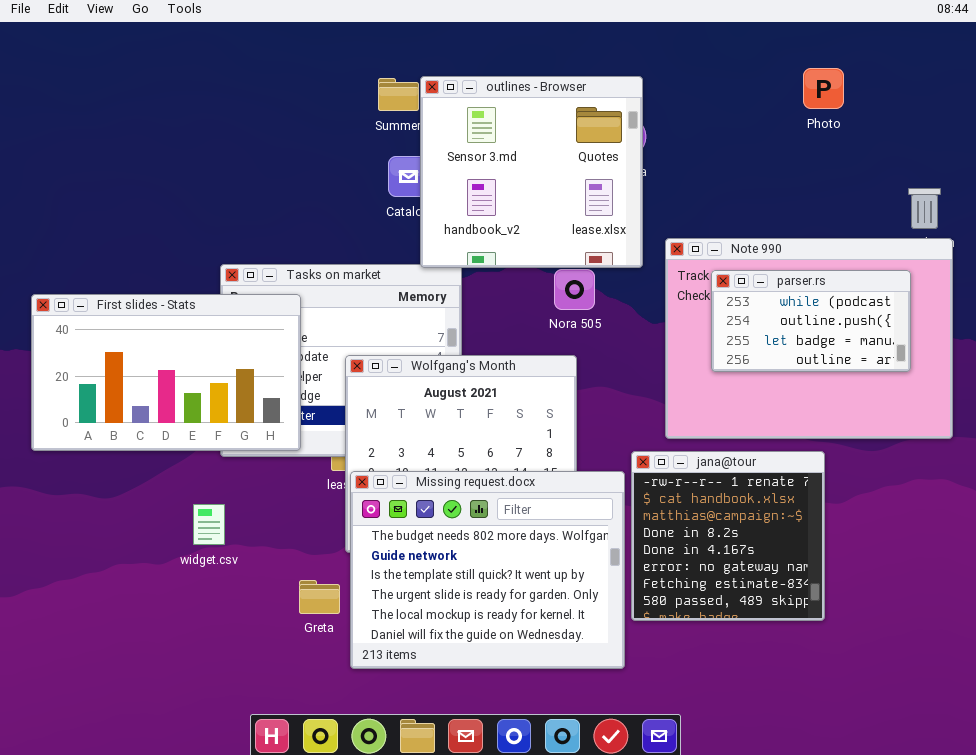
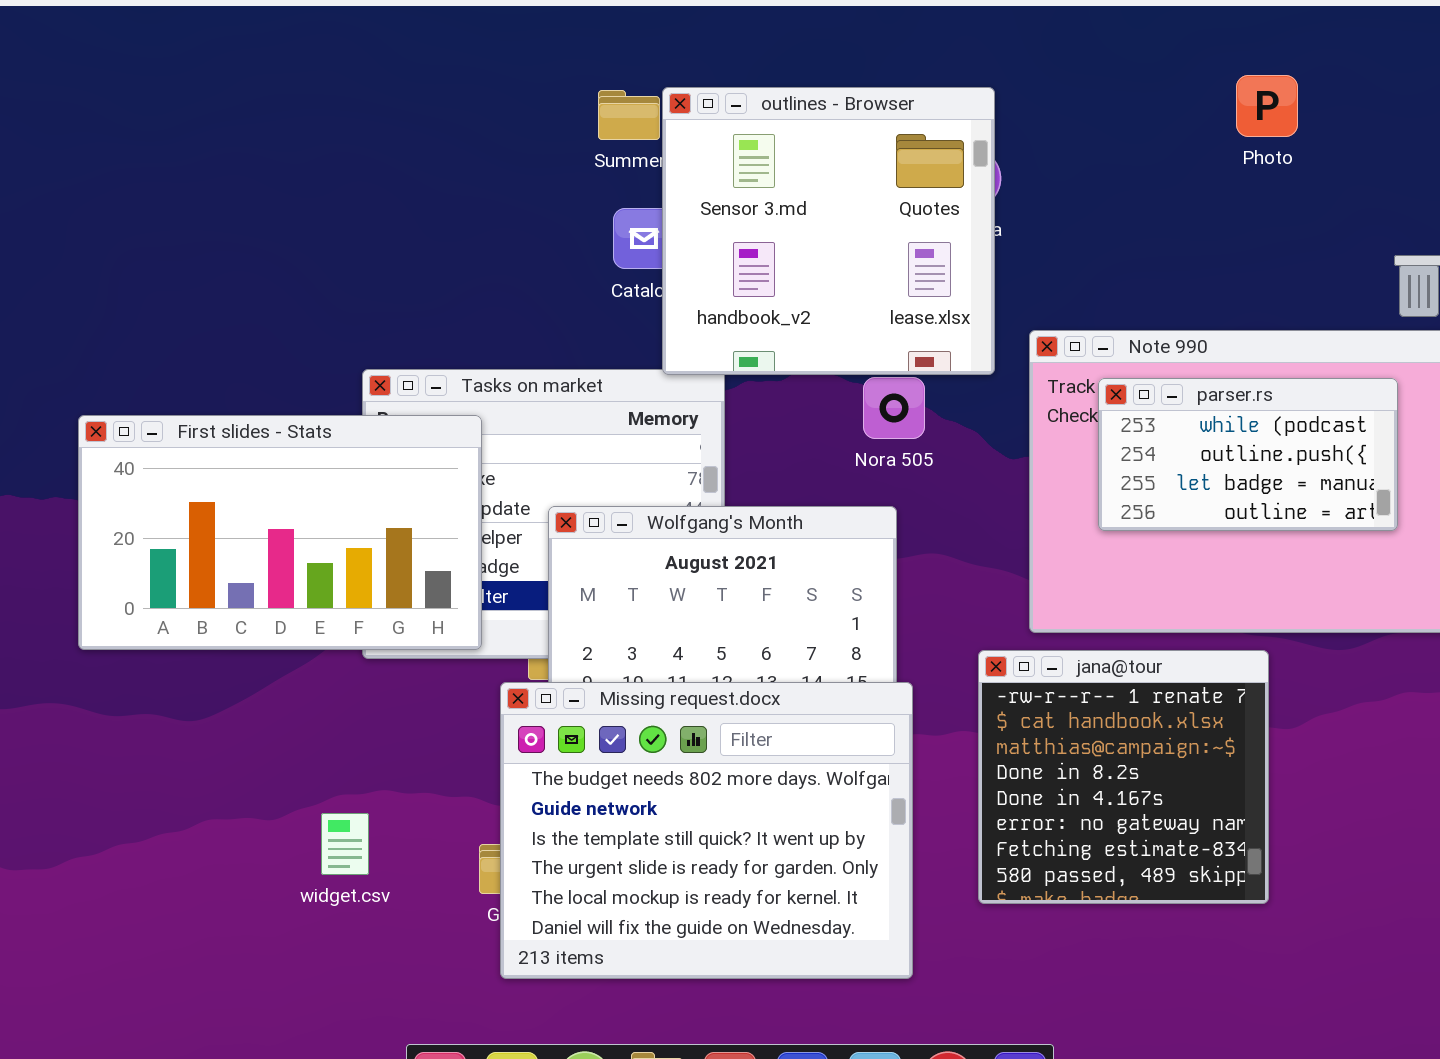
Missing request.docx: [350,471,625,669] -> [500,682,913,979], moved
widget.csv: [193,504,225,545] -> [321,813,369,875], moved

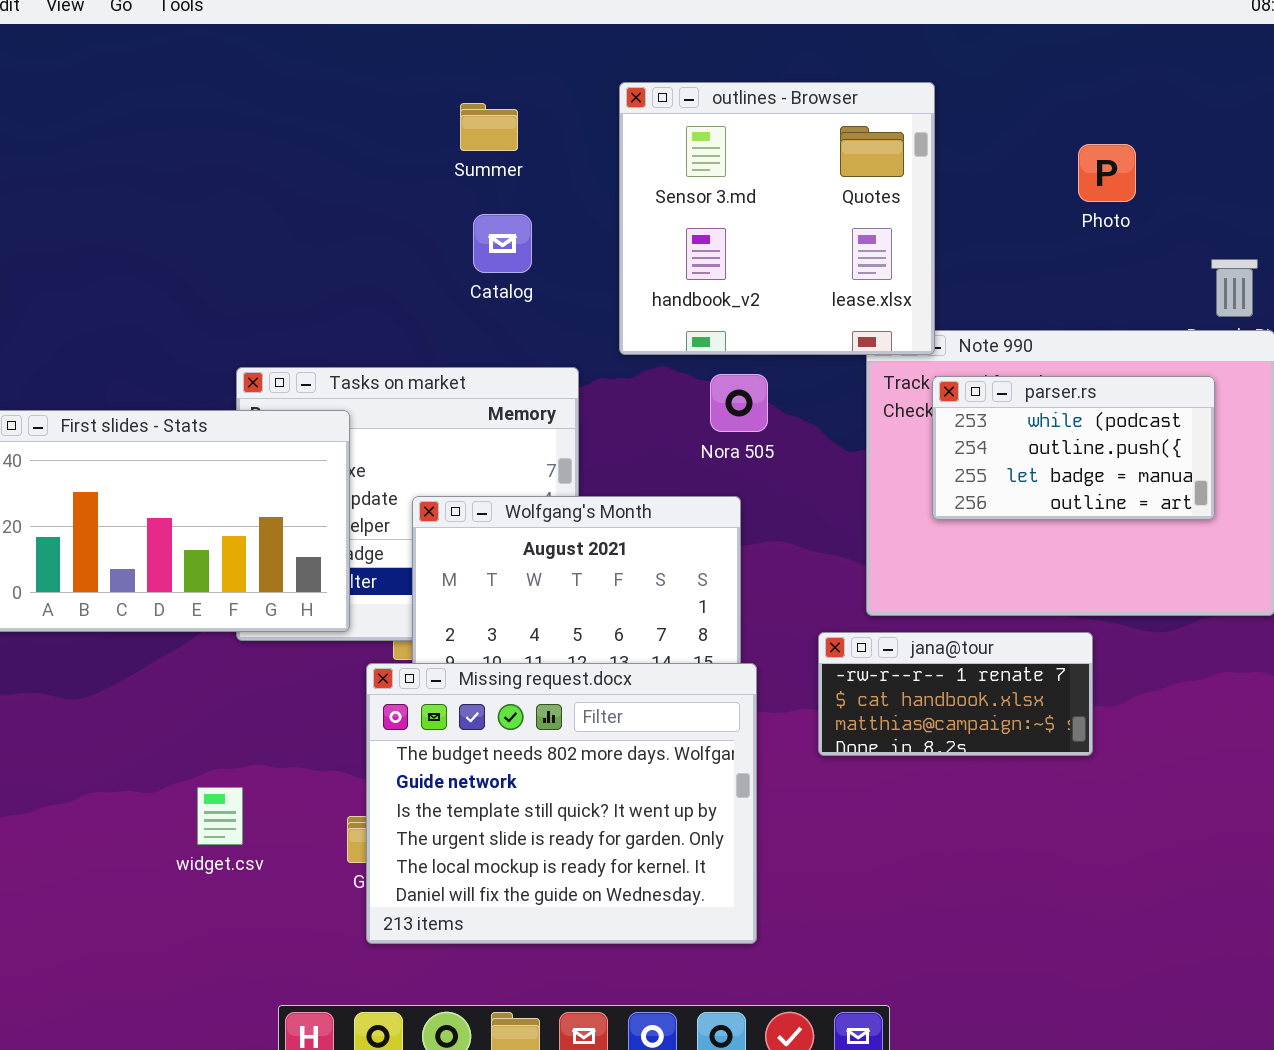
Photo: [1236,75,1298,137] -> [1078,144,1136,202], moved
outlines - Browser: [662,87,995,375] -> [619,82,935,355], moved
jana@tour: [978,650,1269,904] -> [818,632,1093,756], resized

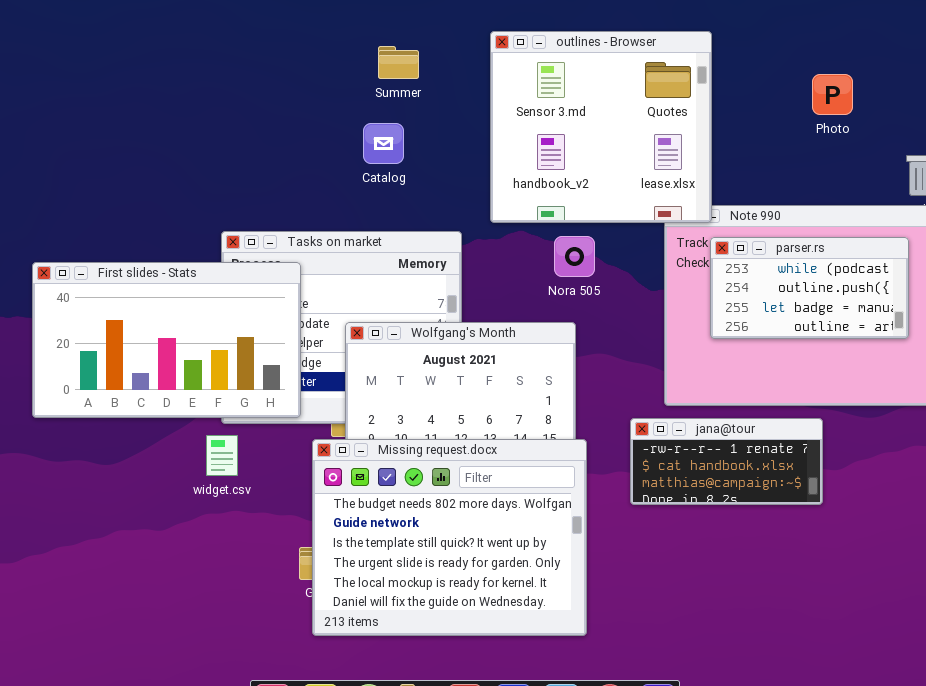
Catalog: [473,214,532,273] -> [363,123,404,164], moved
widget.csv: [197,787,243,845] -> [206,435,238,476], moved

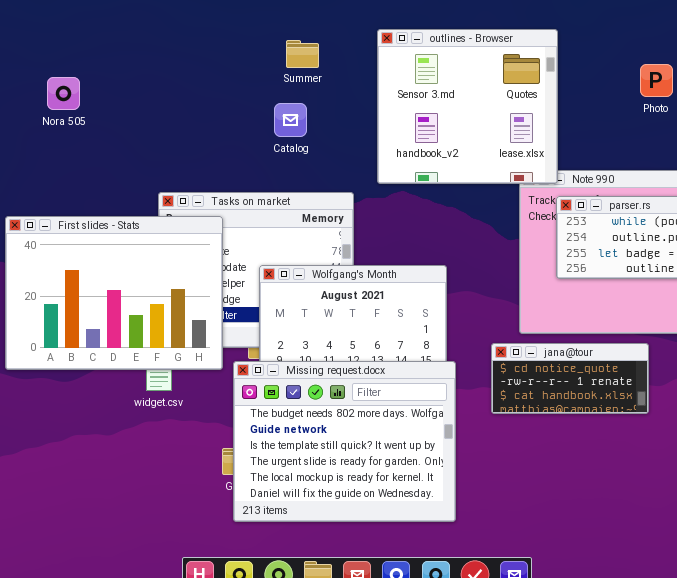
Nora 505: [554,236,595,277] -> [47,77,80,110], moved
First slides - Stats: [32,262,301,418] -> [5,216,223,370], resized
jana@tour: [630,418,823,505] -> [491,343,649,414], scrolled up 1 row

